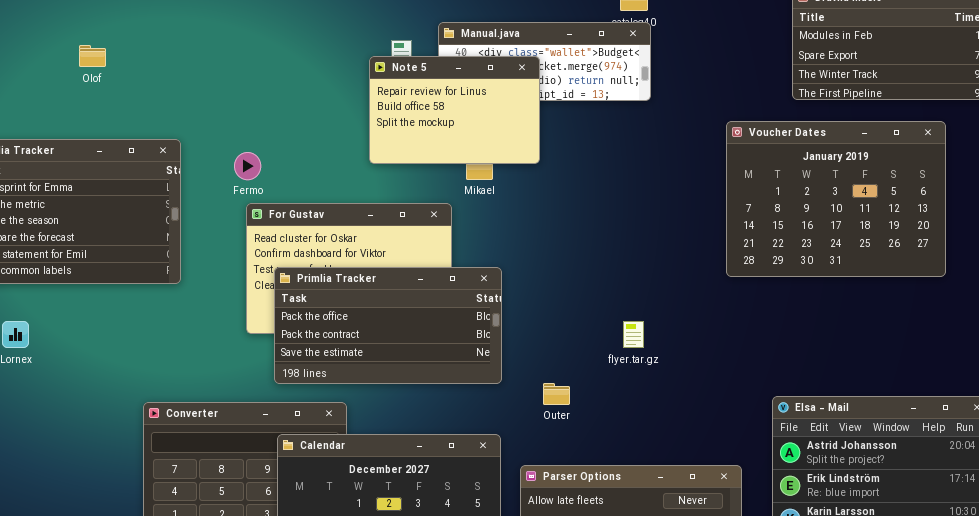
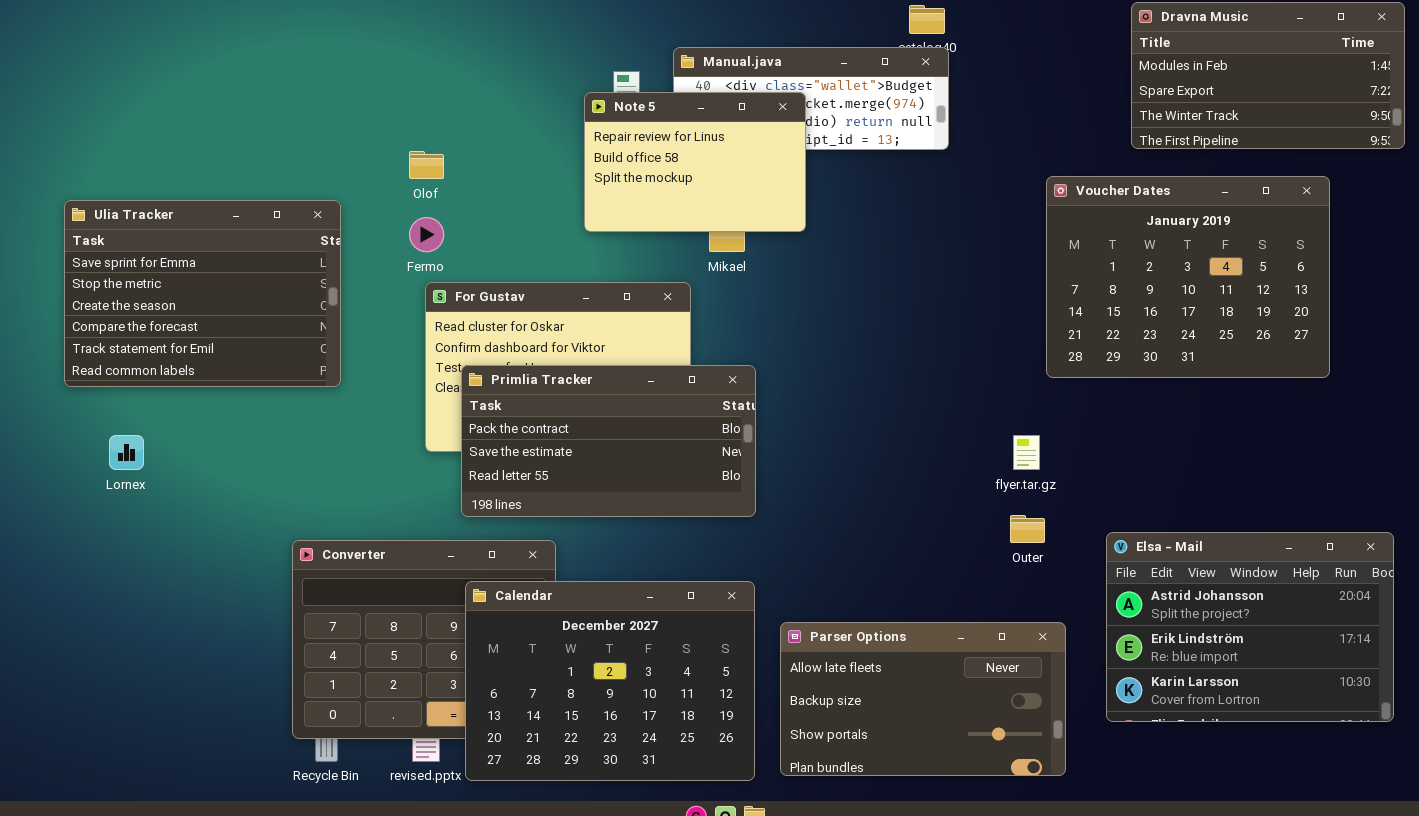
Olof: [79,45,106,67] -> [409,151,444,179], moved
Primlia Tracker: [274,267,502,384] -> [461,365,756,517], scrolled down 1 row
flyer.tar.gz: [623,321,644,348] -> [1013,435,1040,470], moved
Outer: [543,383,570,405] -> [1010,515,1045,543], moved

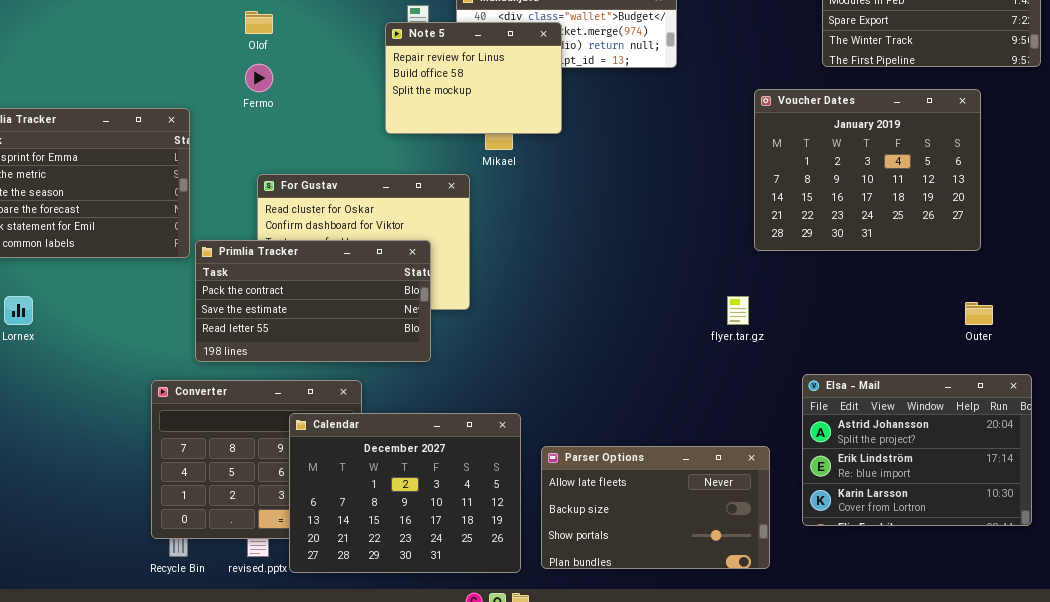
Olof: [409,151,444,179] -> [245,11,273,34], moved
Fermo: [409,217,444,252] -> [245,64,273,92], moved
Primlia Tracker: [461,365,756,517] -> [195,240,431,362], moved
Outer: [1010,515,1045,543] -> [965,302,993,325], moved

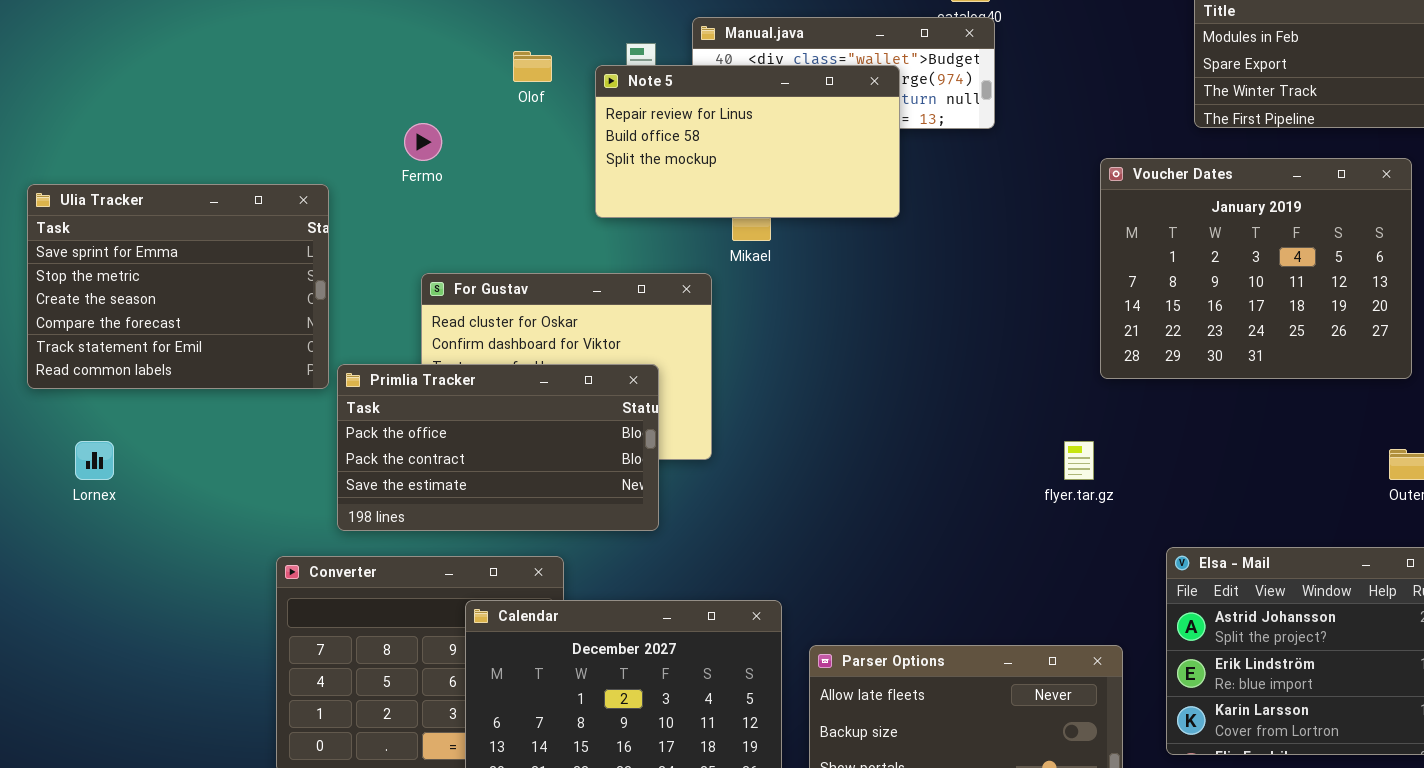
Olof: [245,11,273,34] -> [513,51,552,82], moved
Note 5: [385,22,562,134] -> [595,65,900,218], resized
Primlia Tracker: [195,240,431,362] -> [337,364,659,531], scrolled up 1 row

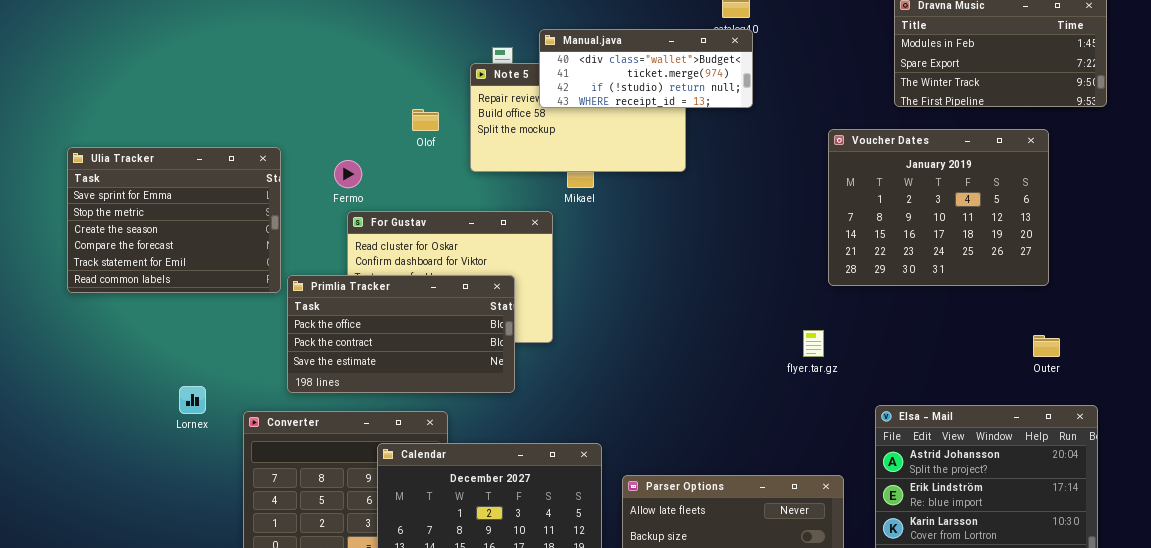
Manual.java: [692,17,995,129] -> [539,29,753,108], raised
Olof: [513,51,552,82] -> [412,109,439,131], moved
Fermo: [404,123,442,161] -> [334,160,362,188], moved
Lornex: [75,441,114,480] -> [179,386,206,414], moved

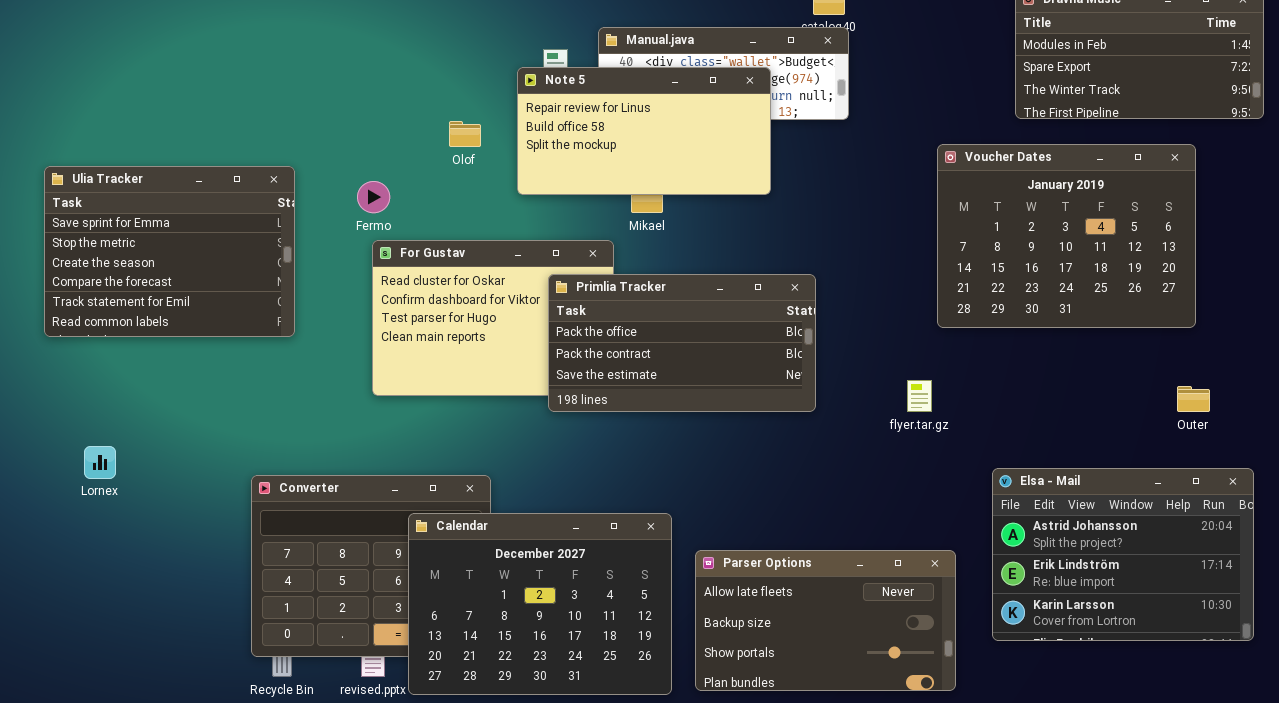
Note 5: [470,63,686,172] -> [517,67,771,195], raised
Primlia Tracker: [287,275,515,393] -> [548,274,816,412], moved
Lornex: [179,386,206,414] -> [84,446,116,479], moved

